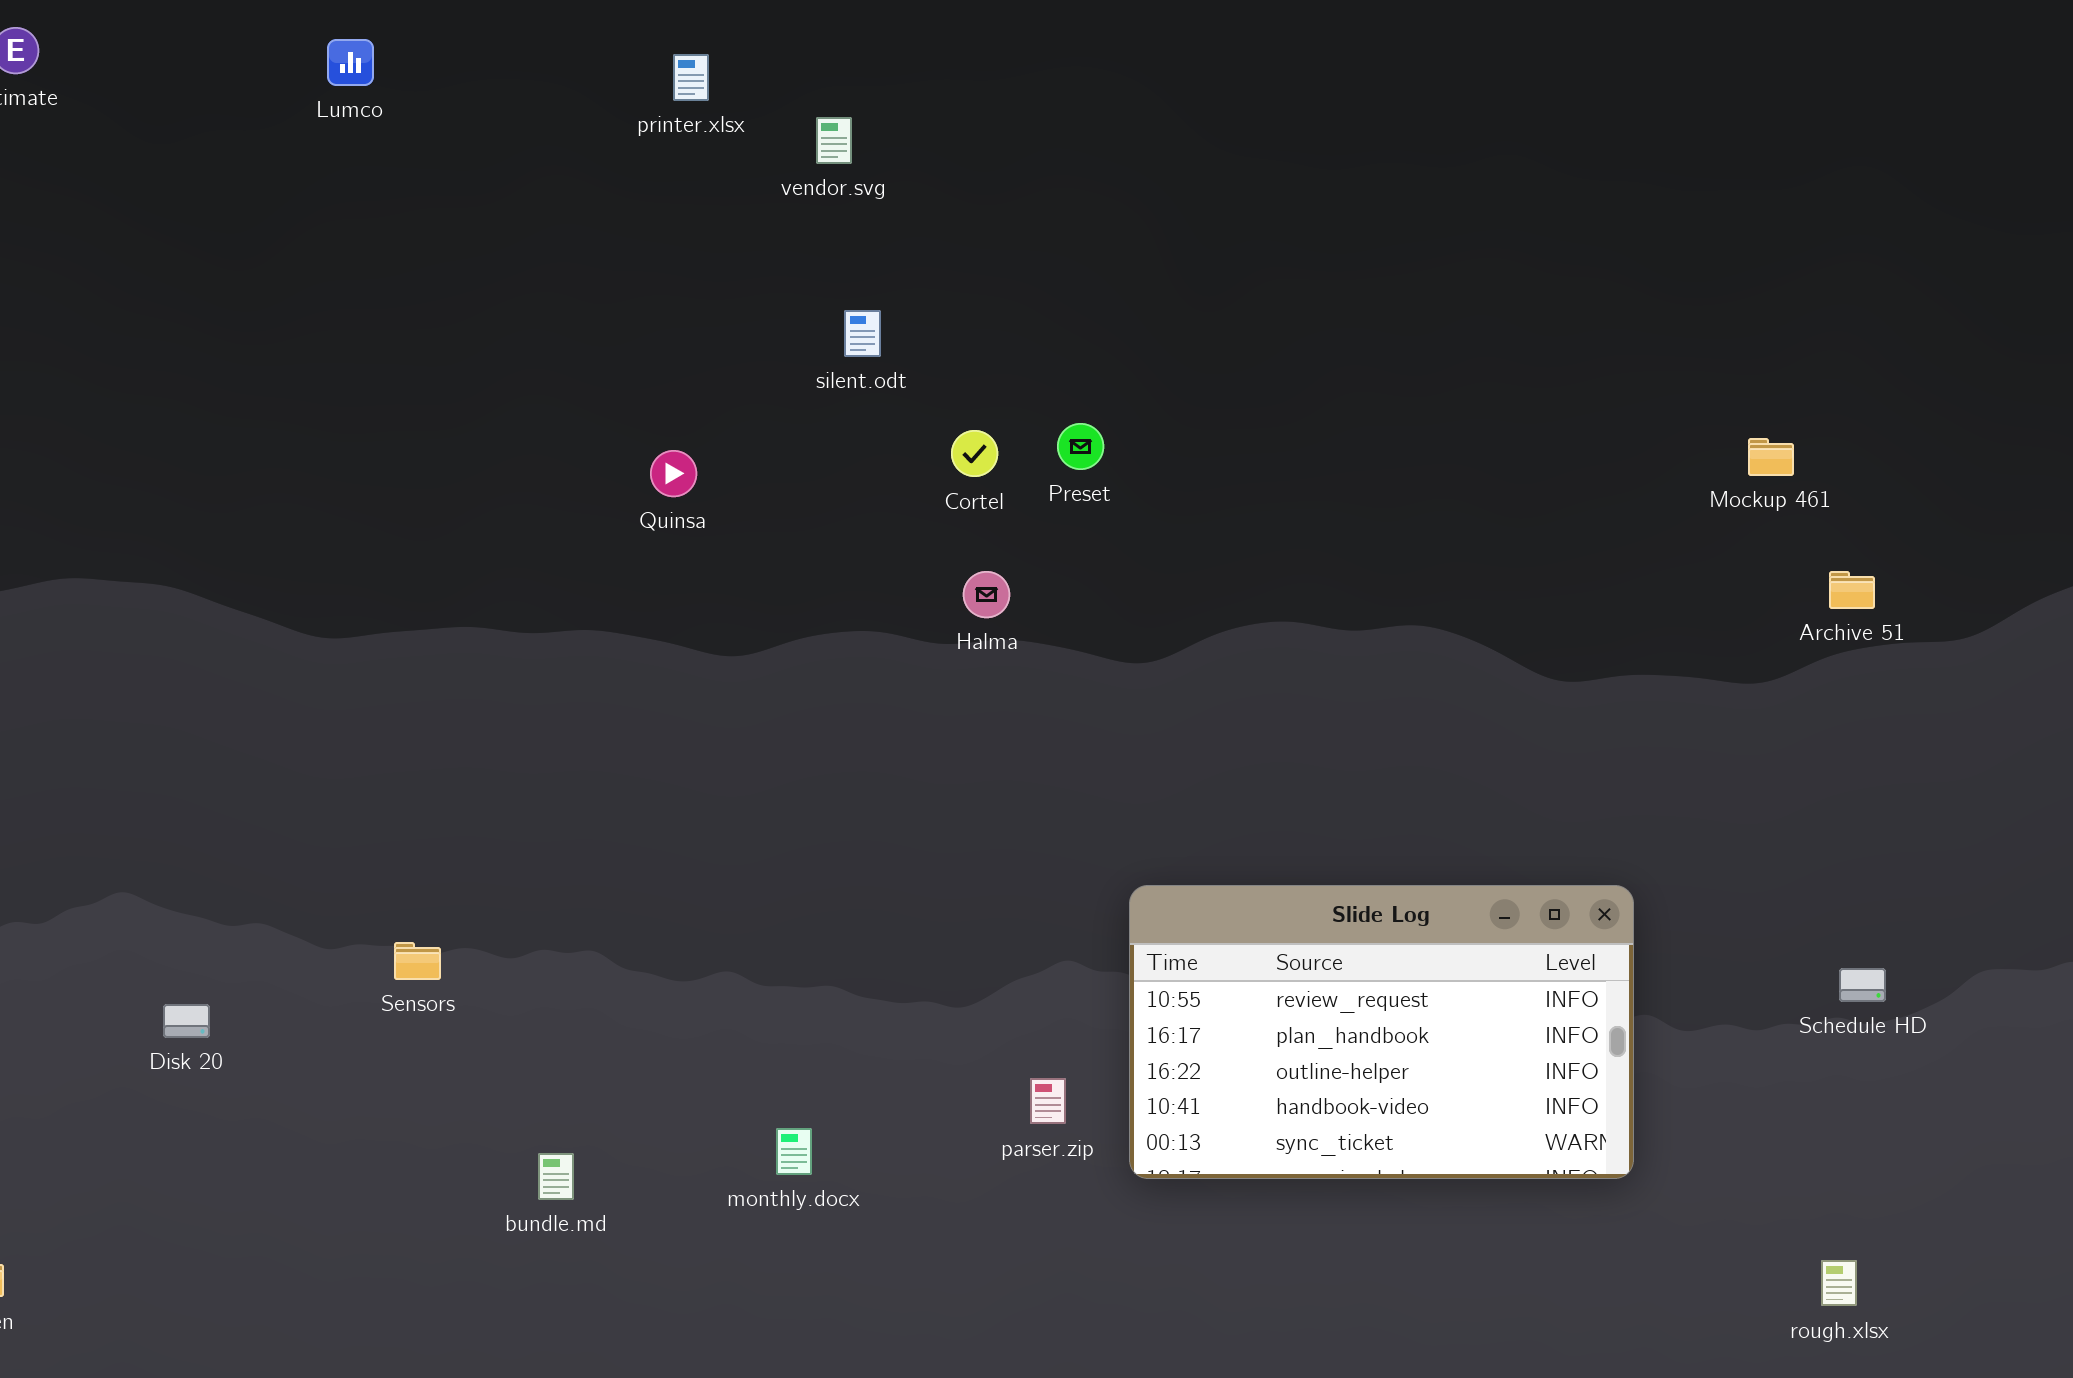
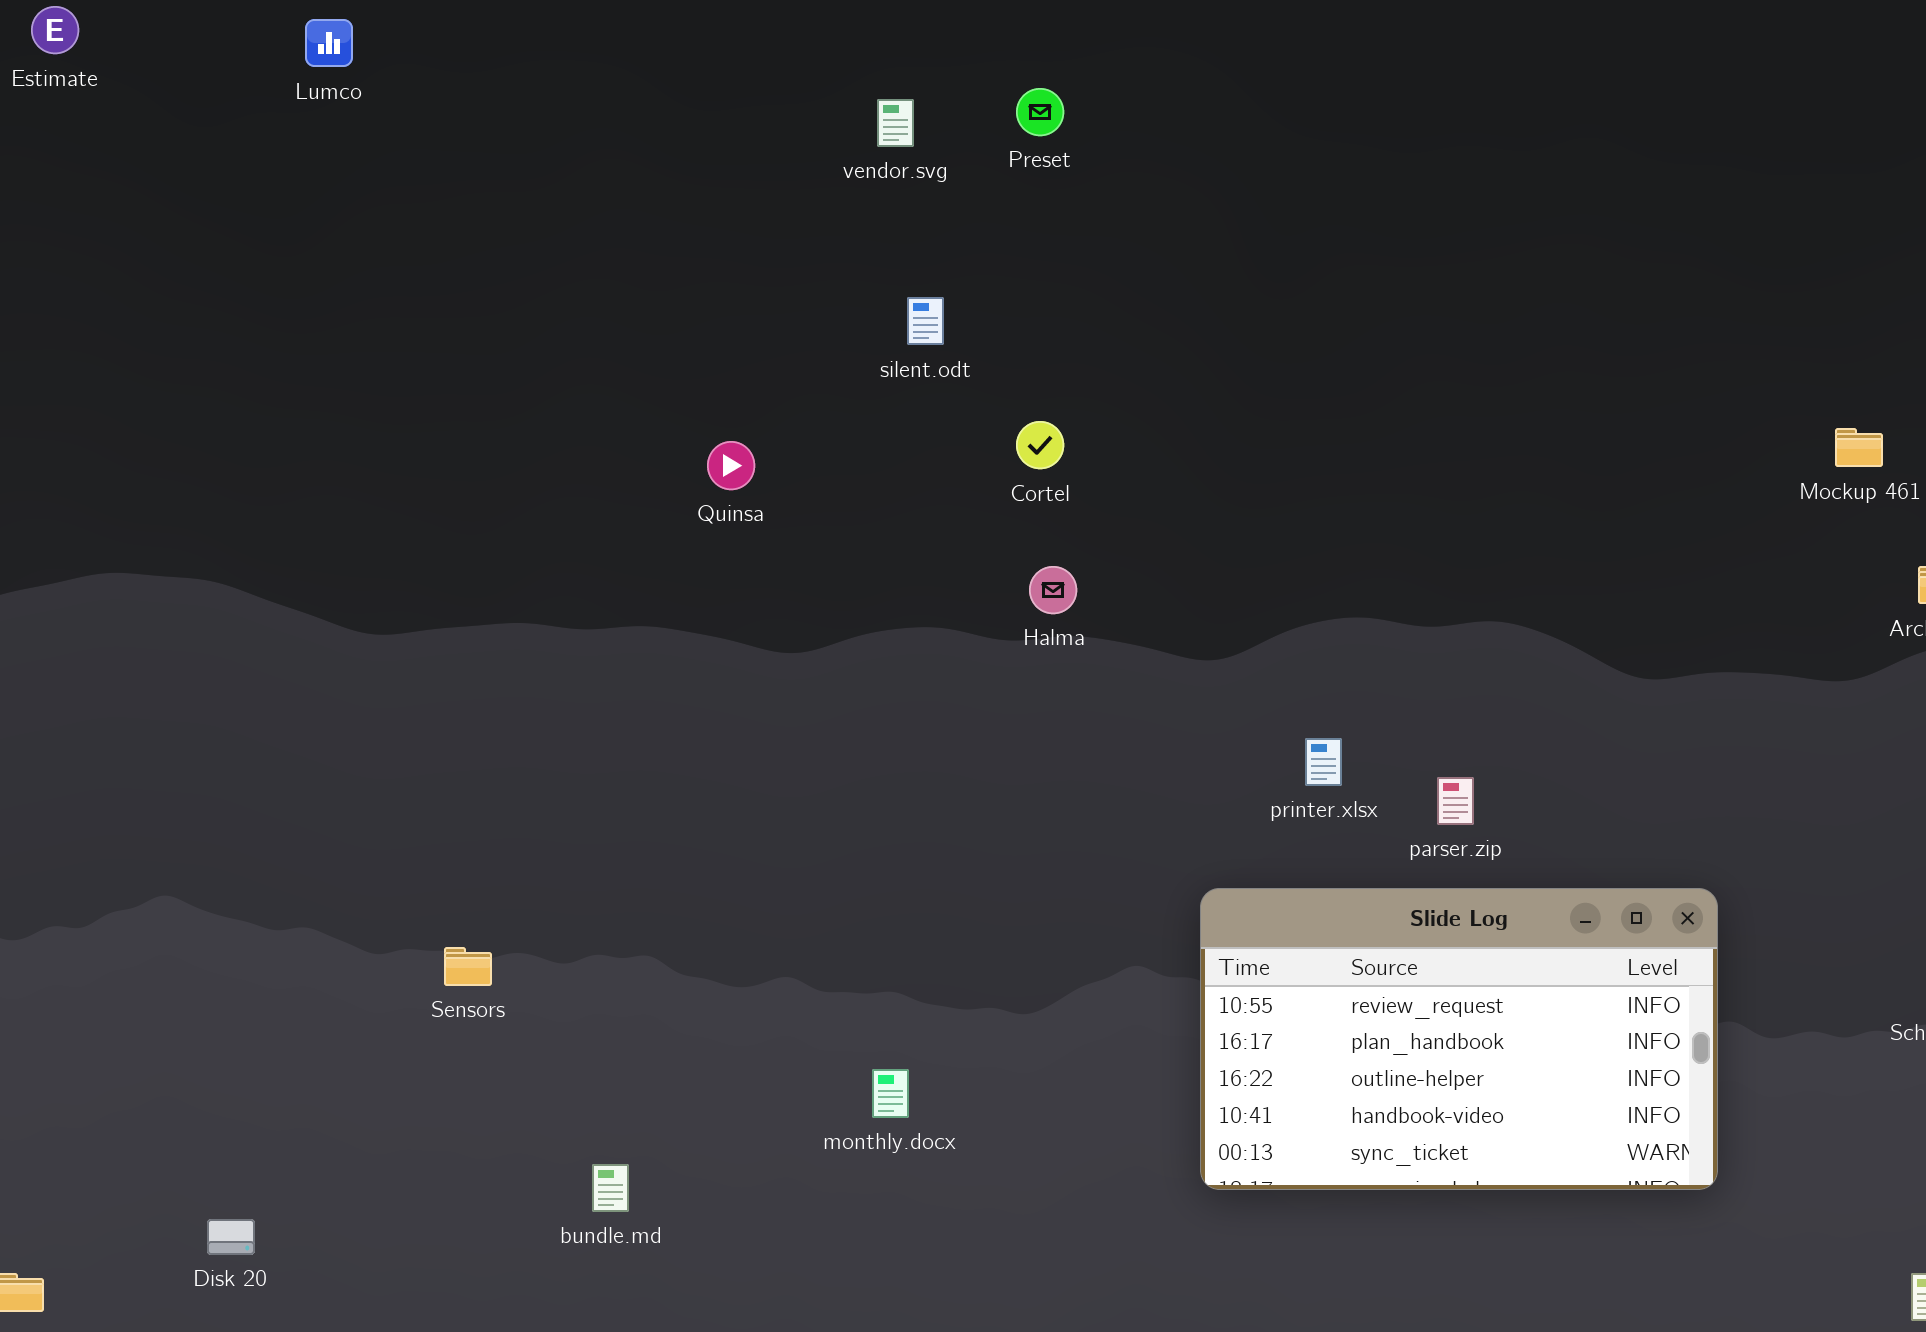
Lumco: [327,39,374,86] -> [305,19,353,67], moved
printer.xlsx: [673,54,709,101] -> [1305,738,1342,786], moved
Preset: [1057,423,1104,470] -> [1016,88,1064,136], moved
Disk 20: [163,1004,210,1038] -> [207,1219,255,1255], moved
parser.zip: [1030,1078,1066,1124] -> [1437,777,1474,825], moved
monthly.docx: [776,1128,812,1175] -> [872,1069,909,1118], moved

